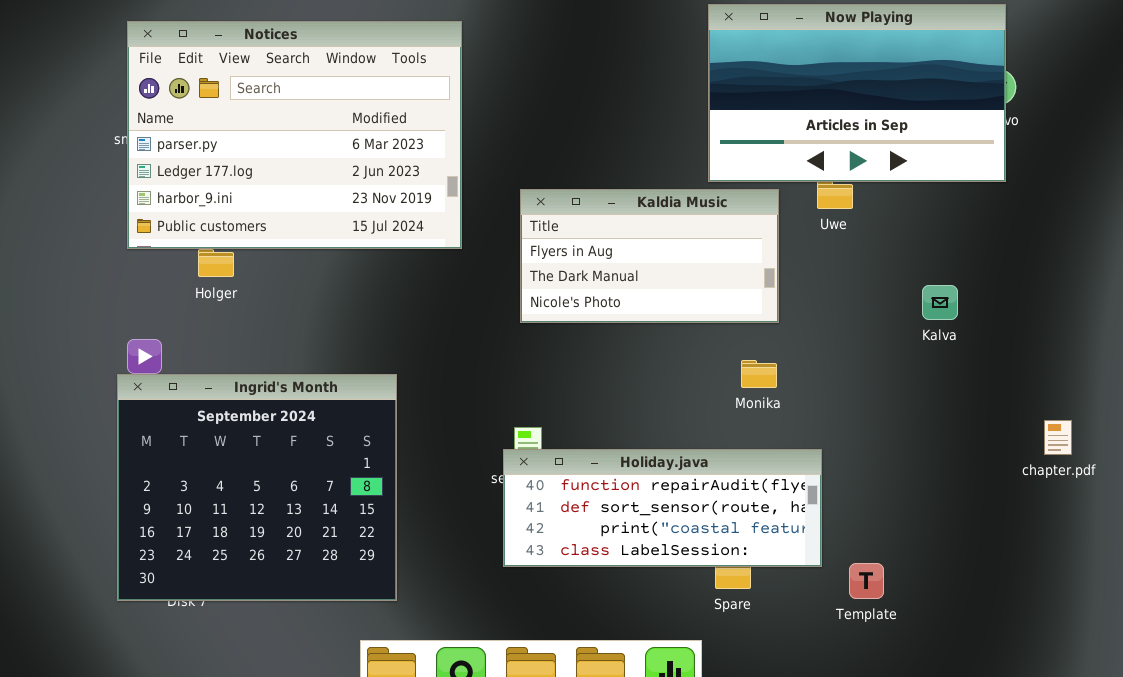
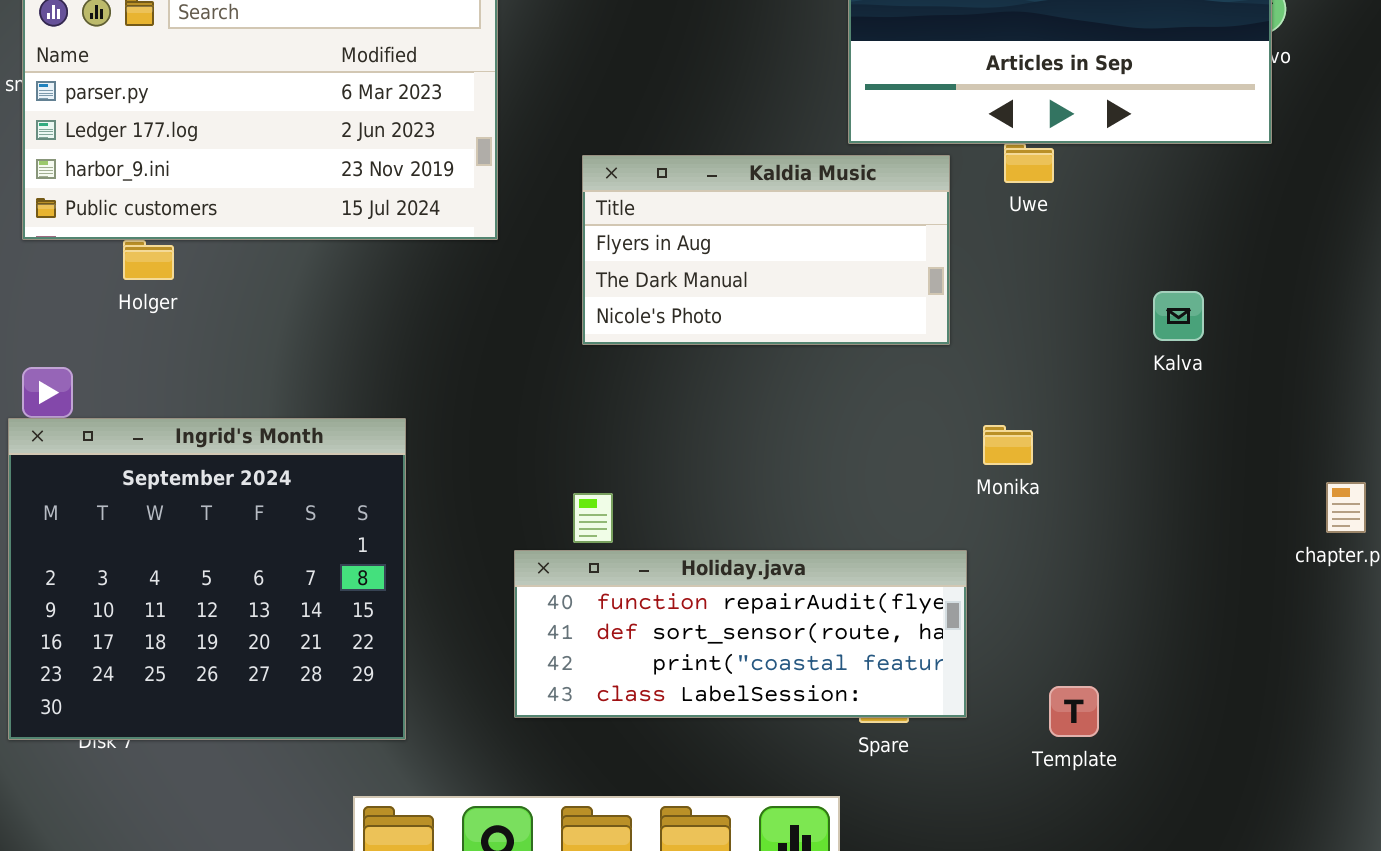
Monika: [741,360,777,388] -> [983,425,1033,465], moved
Holiday.java: [503,449,822,567] -> [514,550,967,718], moved

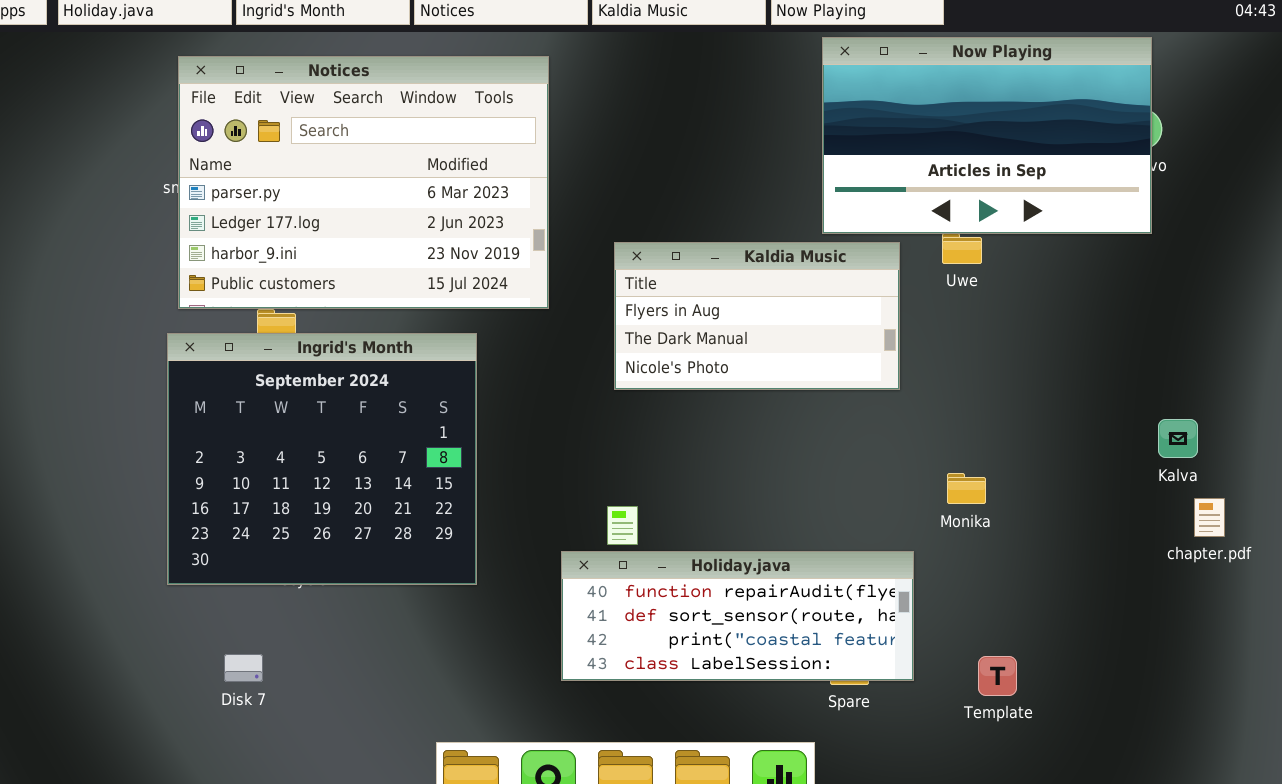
Kalva: [1153,291,1204,341] -> [1158,419,1198,458], moved
Ingrid's Month: [8,418,406,740] -> [167,333,477,585], moved
Monika: [983,425,1033,465] -> [947,473,986,504], moved

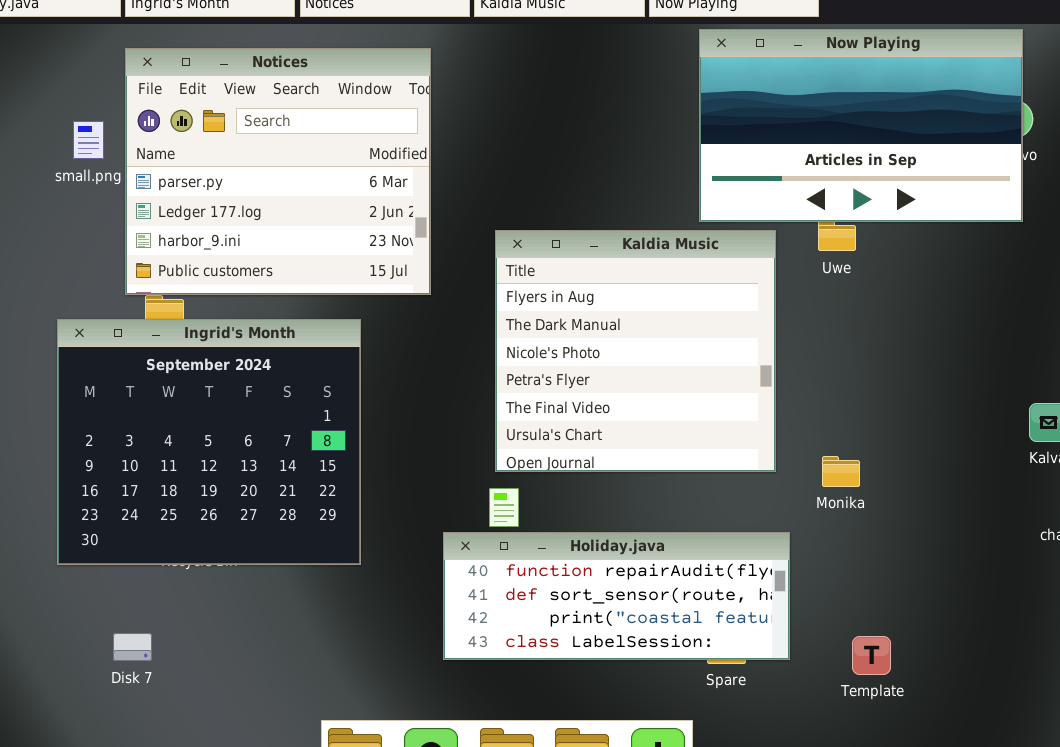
Notices: [178,56,549,309] -> [125,48,431,295], resized
Kaldia Music: [614,242,900,390] -> [495,230,776,472], resized

